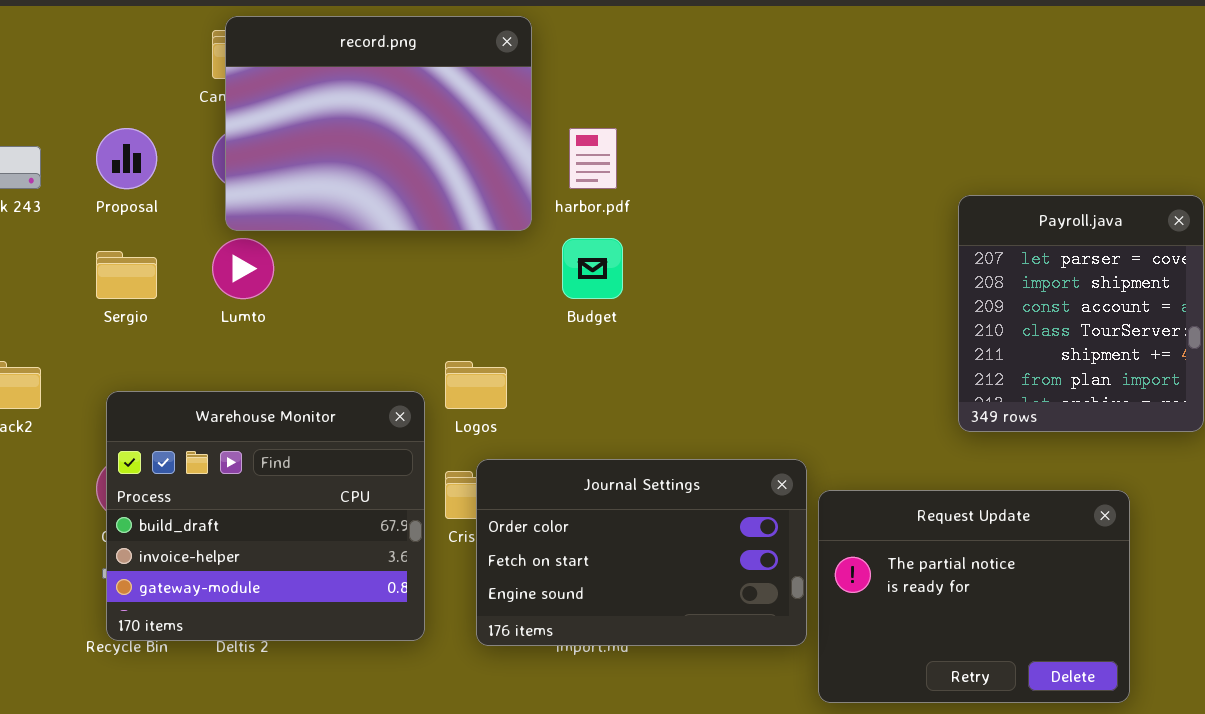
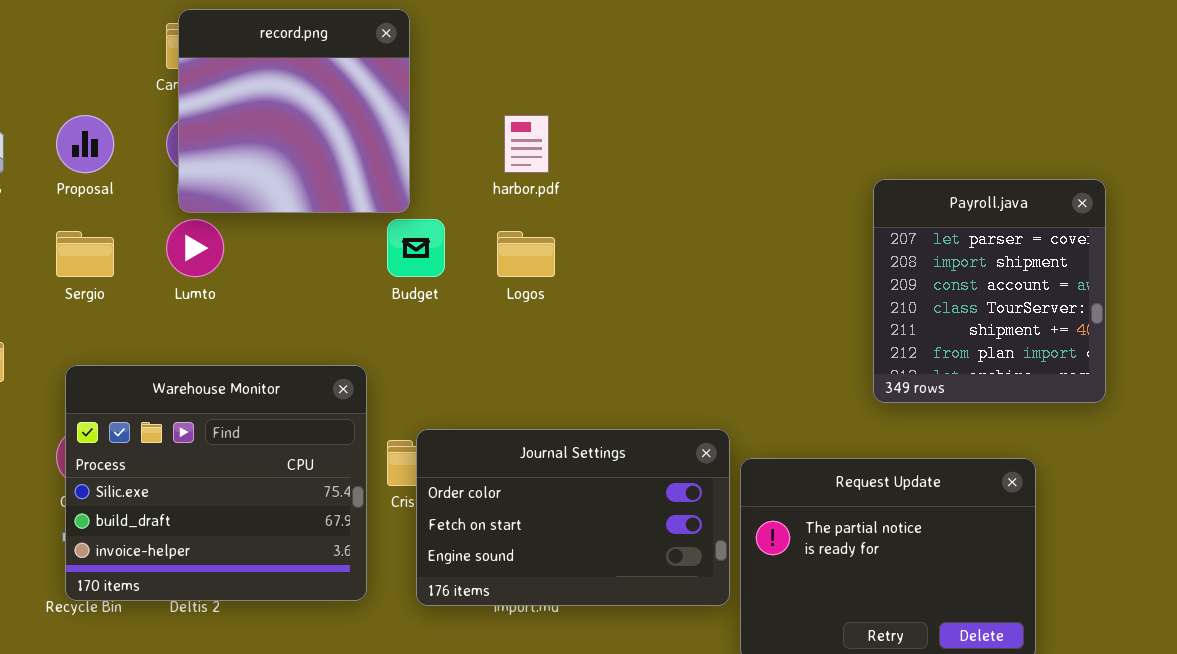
record.png: [225,16,532,231] -> [178,9,410,213], resized
Budget: [562,238,623,299] -> [387,219,445,277], moved
Logos: [445,361,507,409] -> [497,231,555,277], moved
Warehouse Monitor: [106,391,425,641] -> [65,365,367,601], scrolled up 1 row

